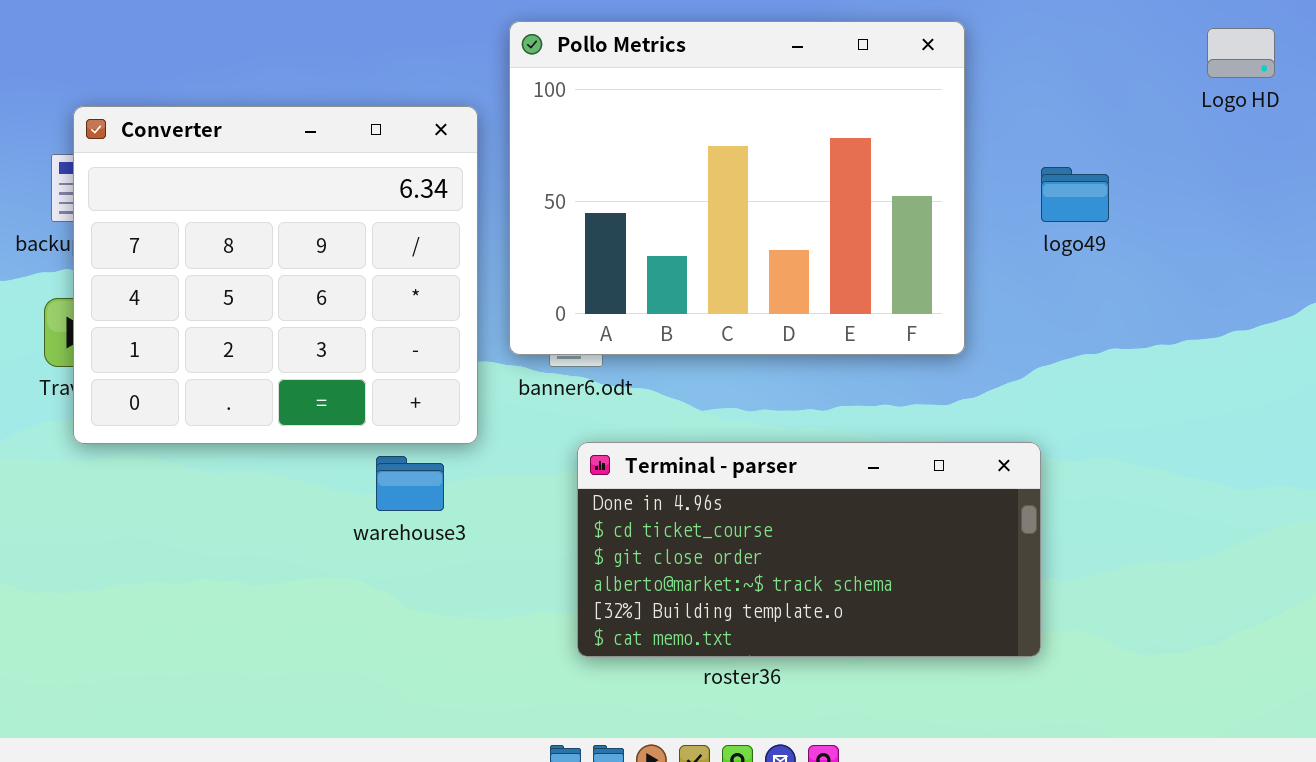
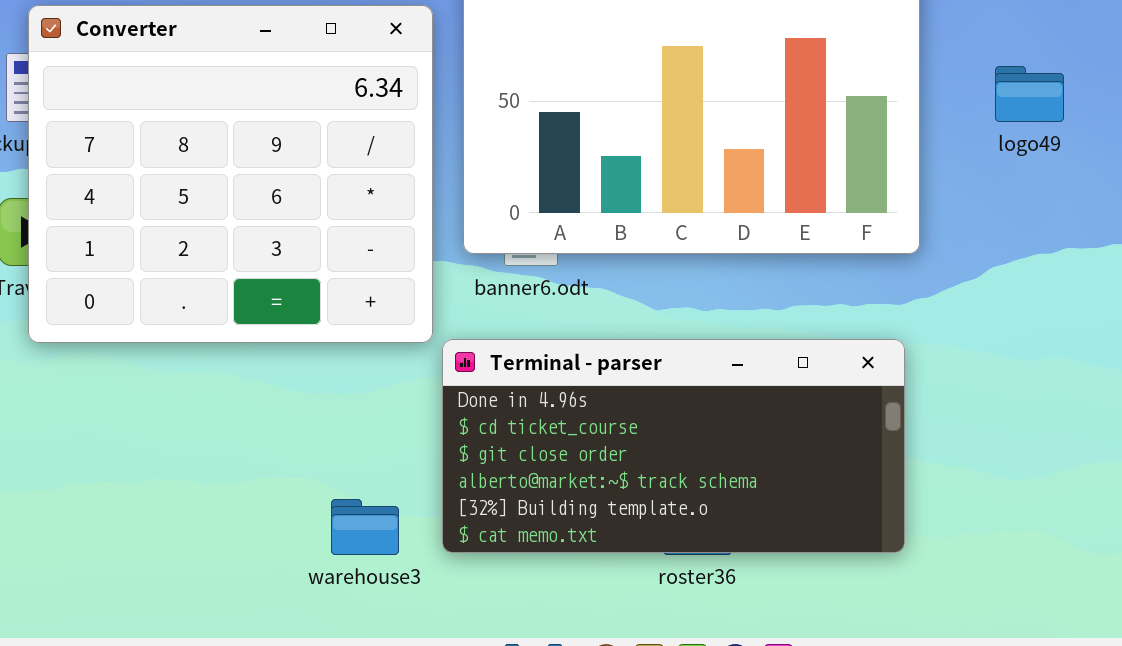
Terminal - parser: [577,442,1041,657] -> [442,339,905,553], moved
warehouse3: [376,456,444,511] -> [331,499,399,555], moved

